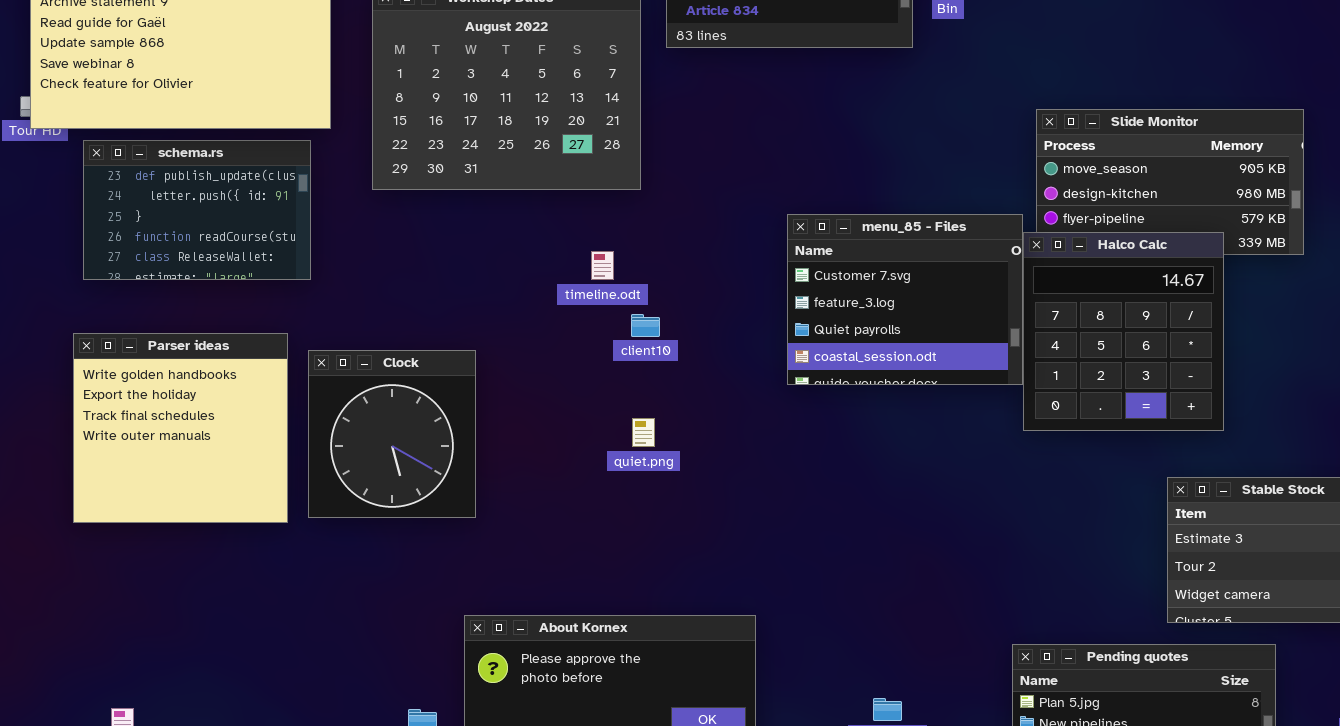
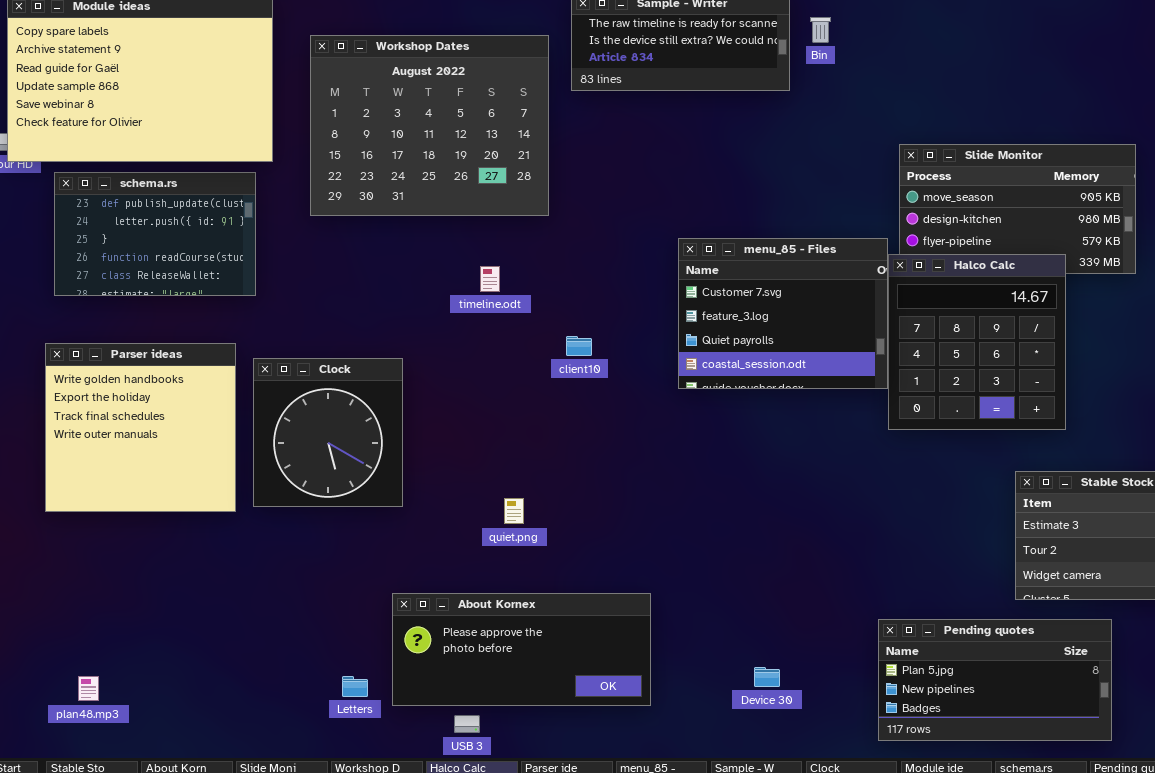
timeline.odt: [591,251,614,280] -> [480,266,500,292], moved
client10: [631,314,660,337] -> [566,336,592,356], moved
quiet.png: [632,418,655,447] -> [504,498,524,524], moved

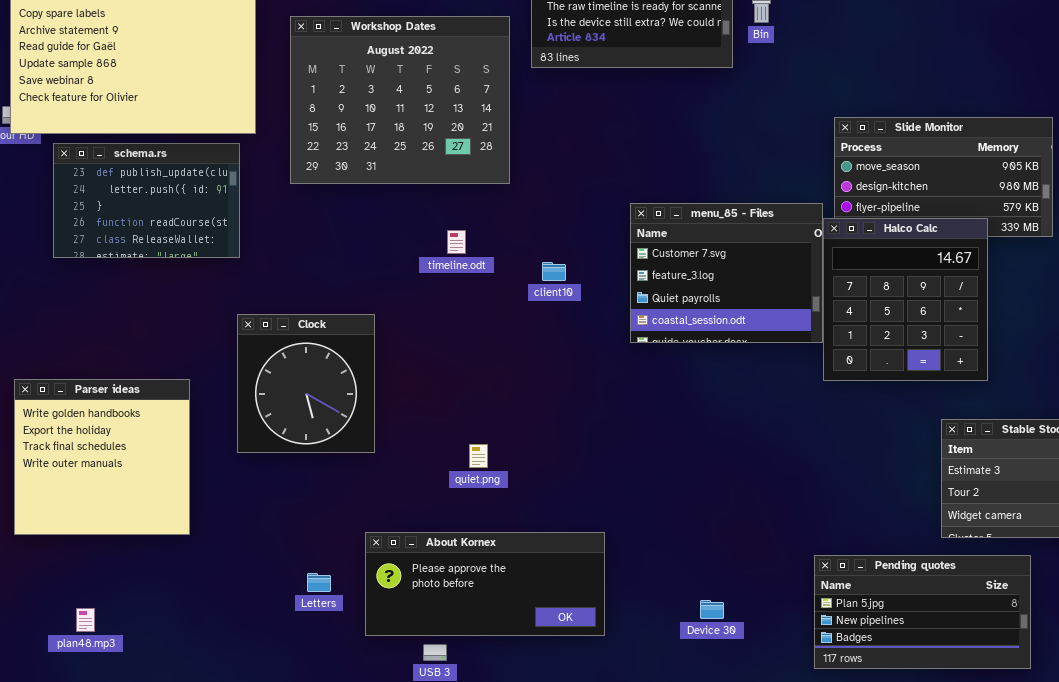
client10: [566,336,592,356] -> [542,262,566,281], moved
Parser ideas: [45,343,236,512] -> [14,379,190,535], moved
Letters: [342,676,368,697] -> [307,573,331,592], moved

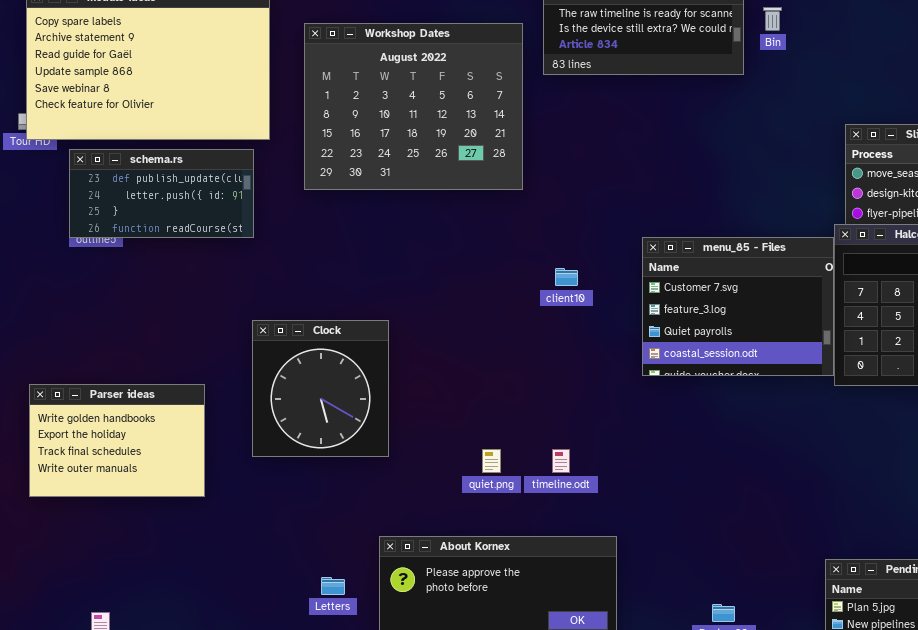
schema.rs: [53,143,240,258] -> [69,149,254,238], resized
menu_85 - Files: [630,203,823,343] -> [642,237,834,376], moved
timeline.odt: [447,230,466,254] -> [552,449,570,473], moved
Parser ideas: [14,379,190,535] -> [29,384,205,497], resized

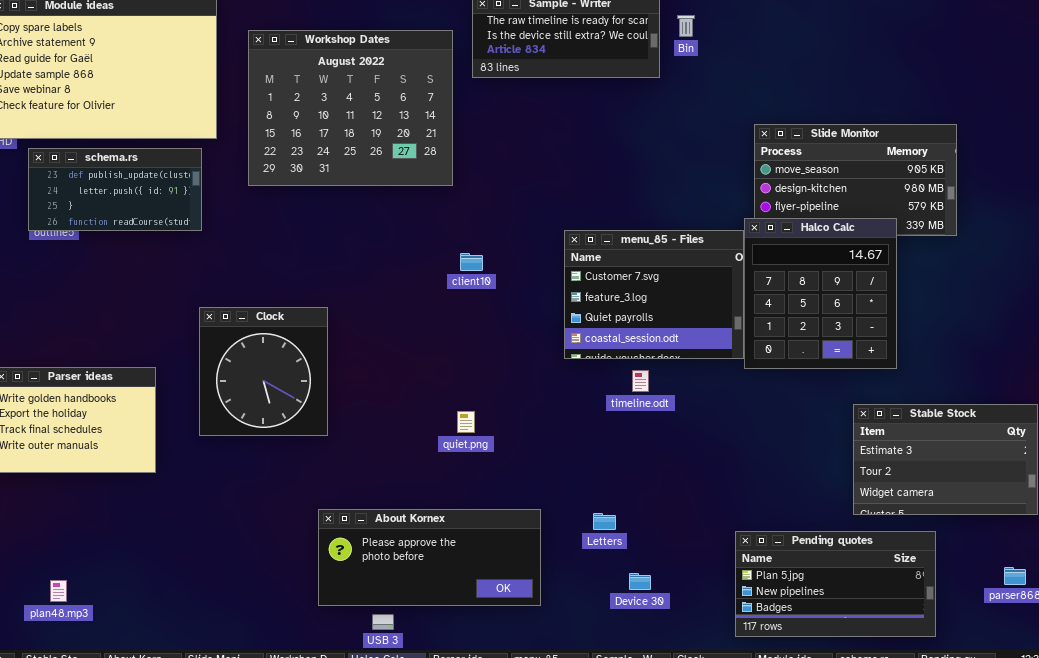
client10: [555,268,578,286] -> [460,253,483,271], moved
quiet.png: [482,449,501,473] -> [457,411,475,433], moved
timeline.odt: [552,449,570,473] -> [632,370,649,392], moved
Letters: [321,577,345,595] -> [593,513,616,530], moved

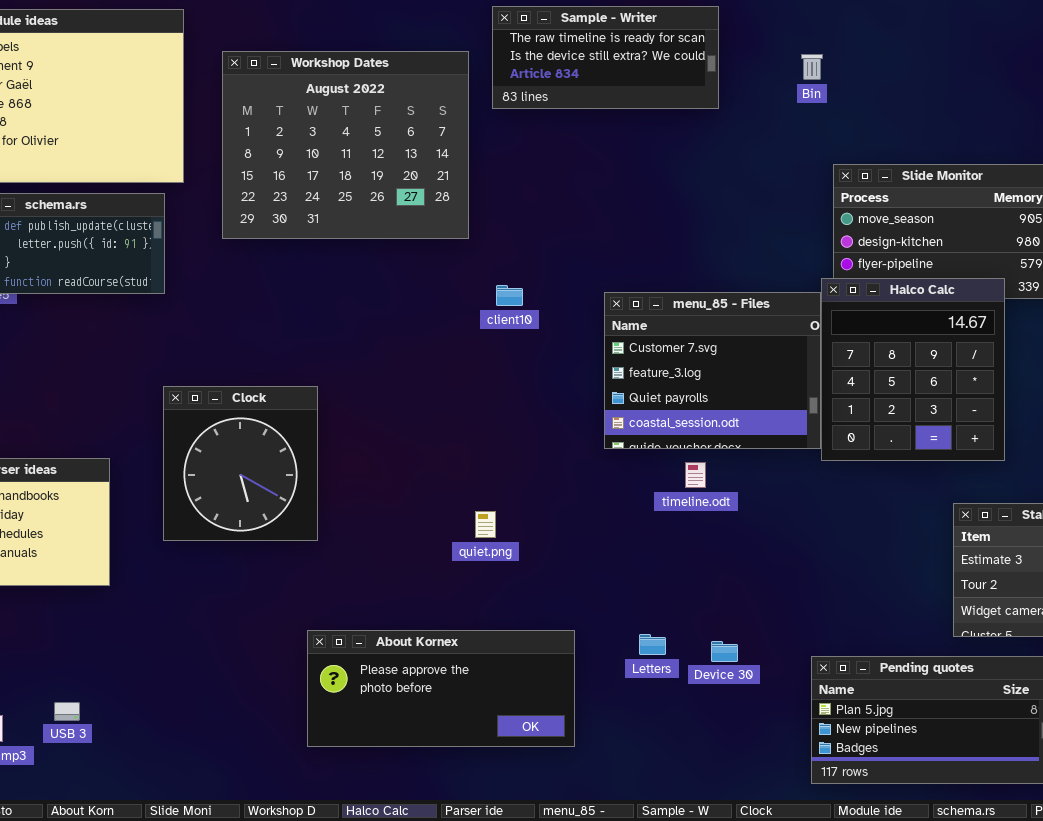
Bin: [677,15,695,37] -> [801,54,823,80], moved
client10: [460,253,483,271] -> [496,285,523,306], moved
Device 30: [629,573,651,590] -> [711,641,738,662], moved
USB 3: [372,614,394,630] -> [54,702,80,721], moved

